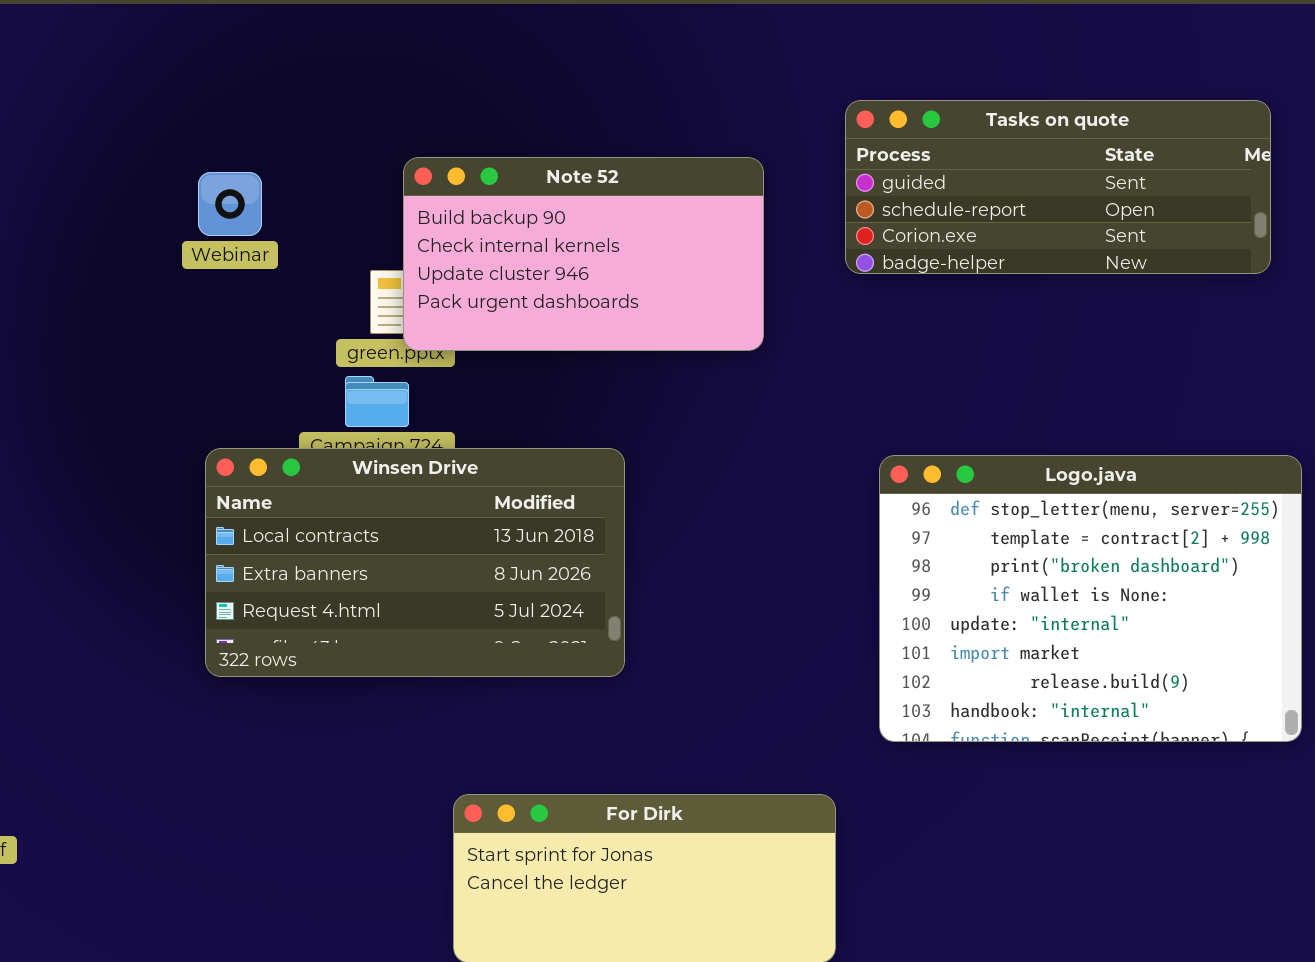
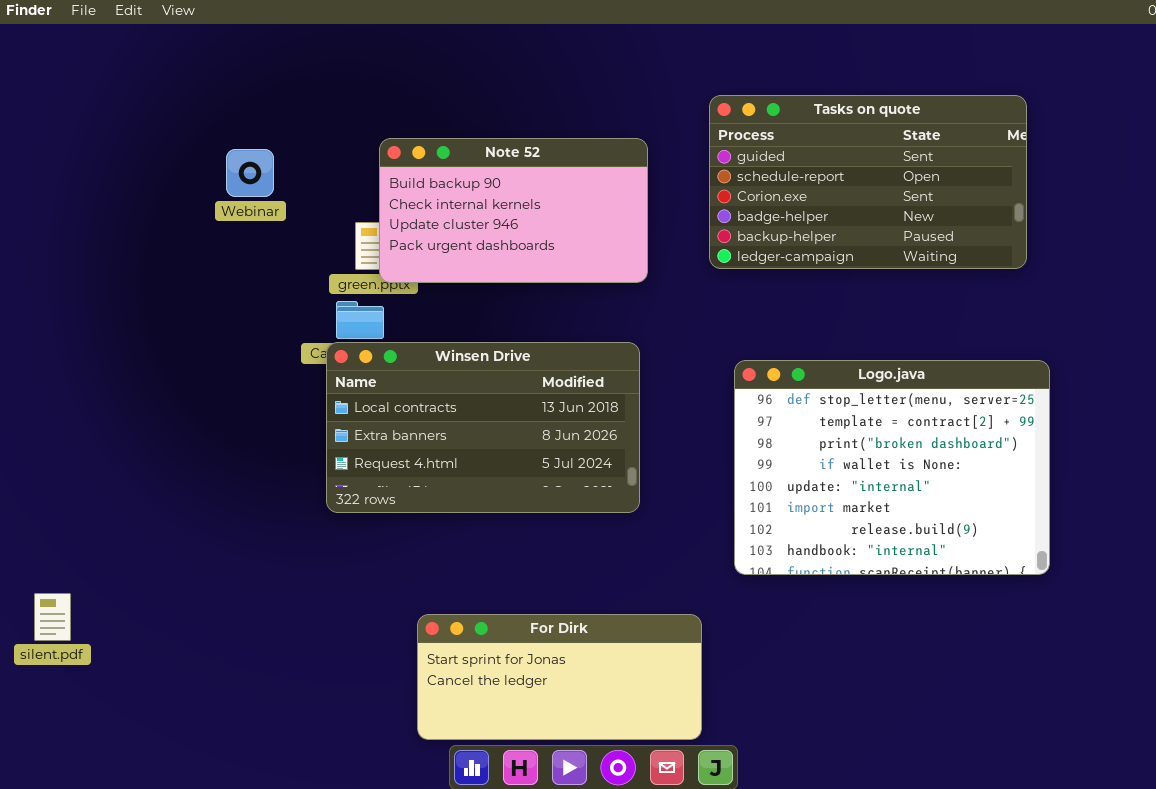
Tasks on quote: [845,100,1271,274] -> [709,95,1027,269], resized
Winsen Drive: [205,448,625,677] -> [326,342,640,513], moved

